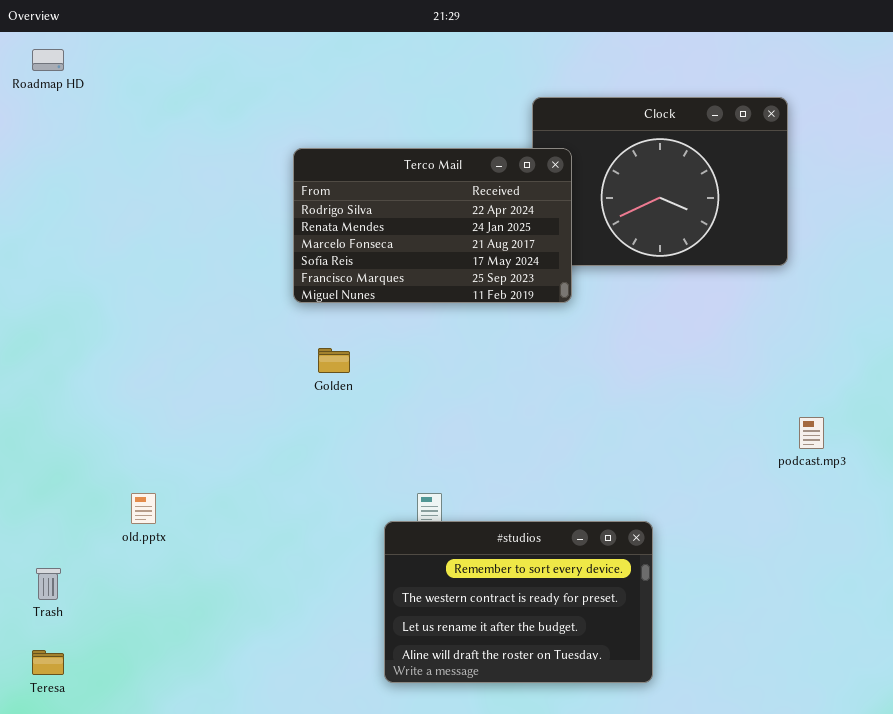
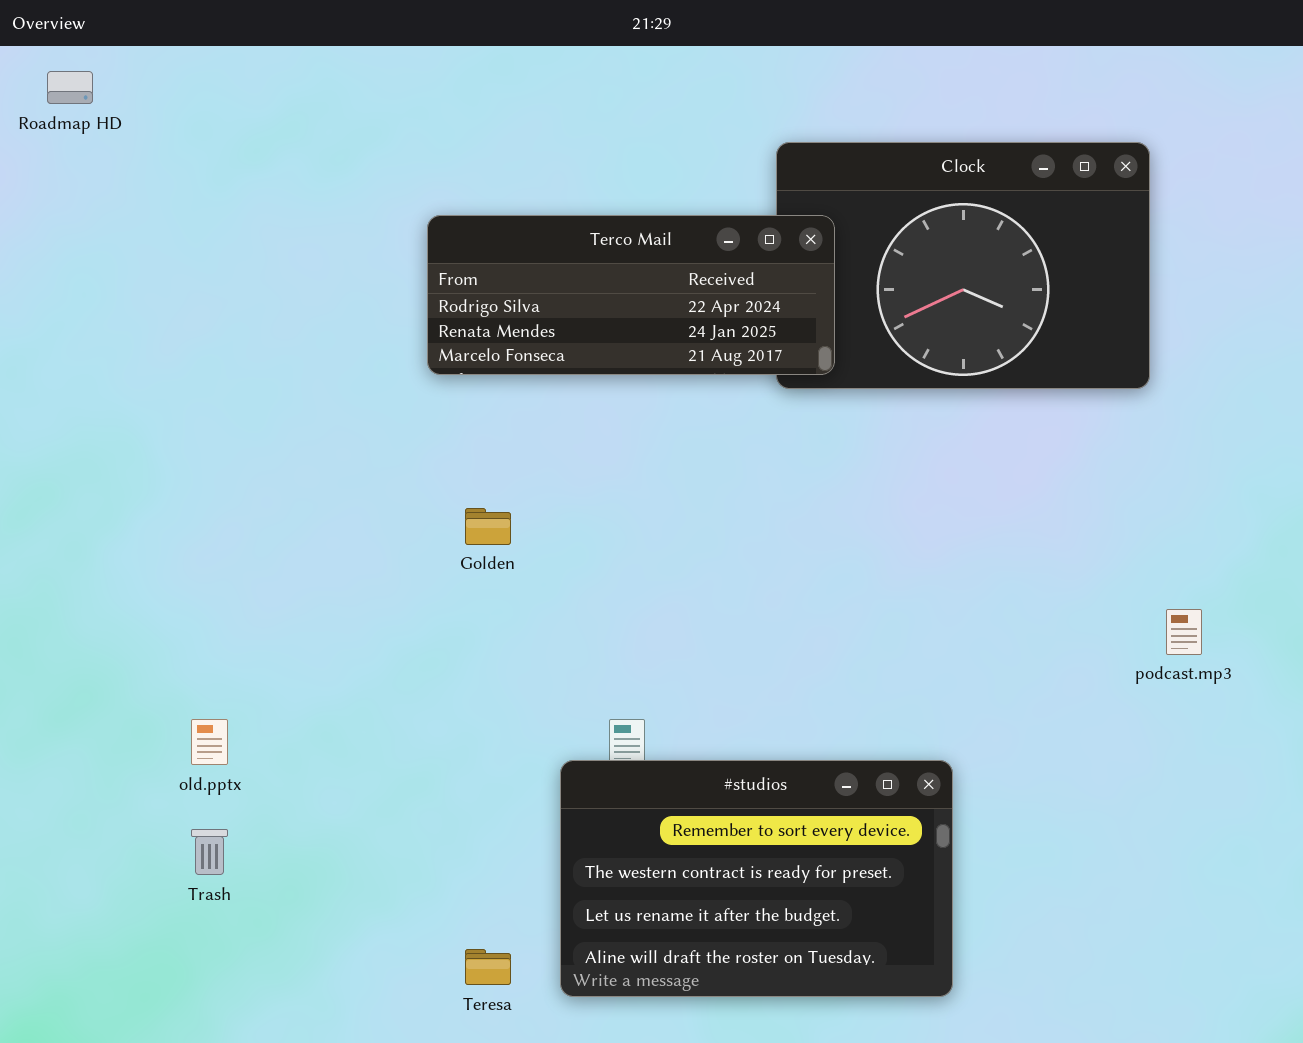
Terco Mail: [293,148,572,303] -> [427,215,835,375], resized
Trash: [36,568,61,600] -> [191,829,228,875], moved
Teresa: [32,650,64,675] -> [465,949,511,985], moved

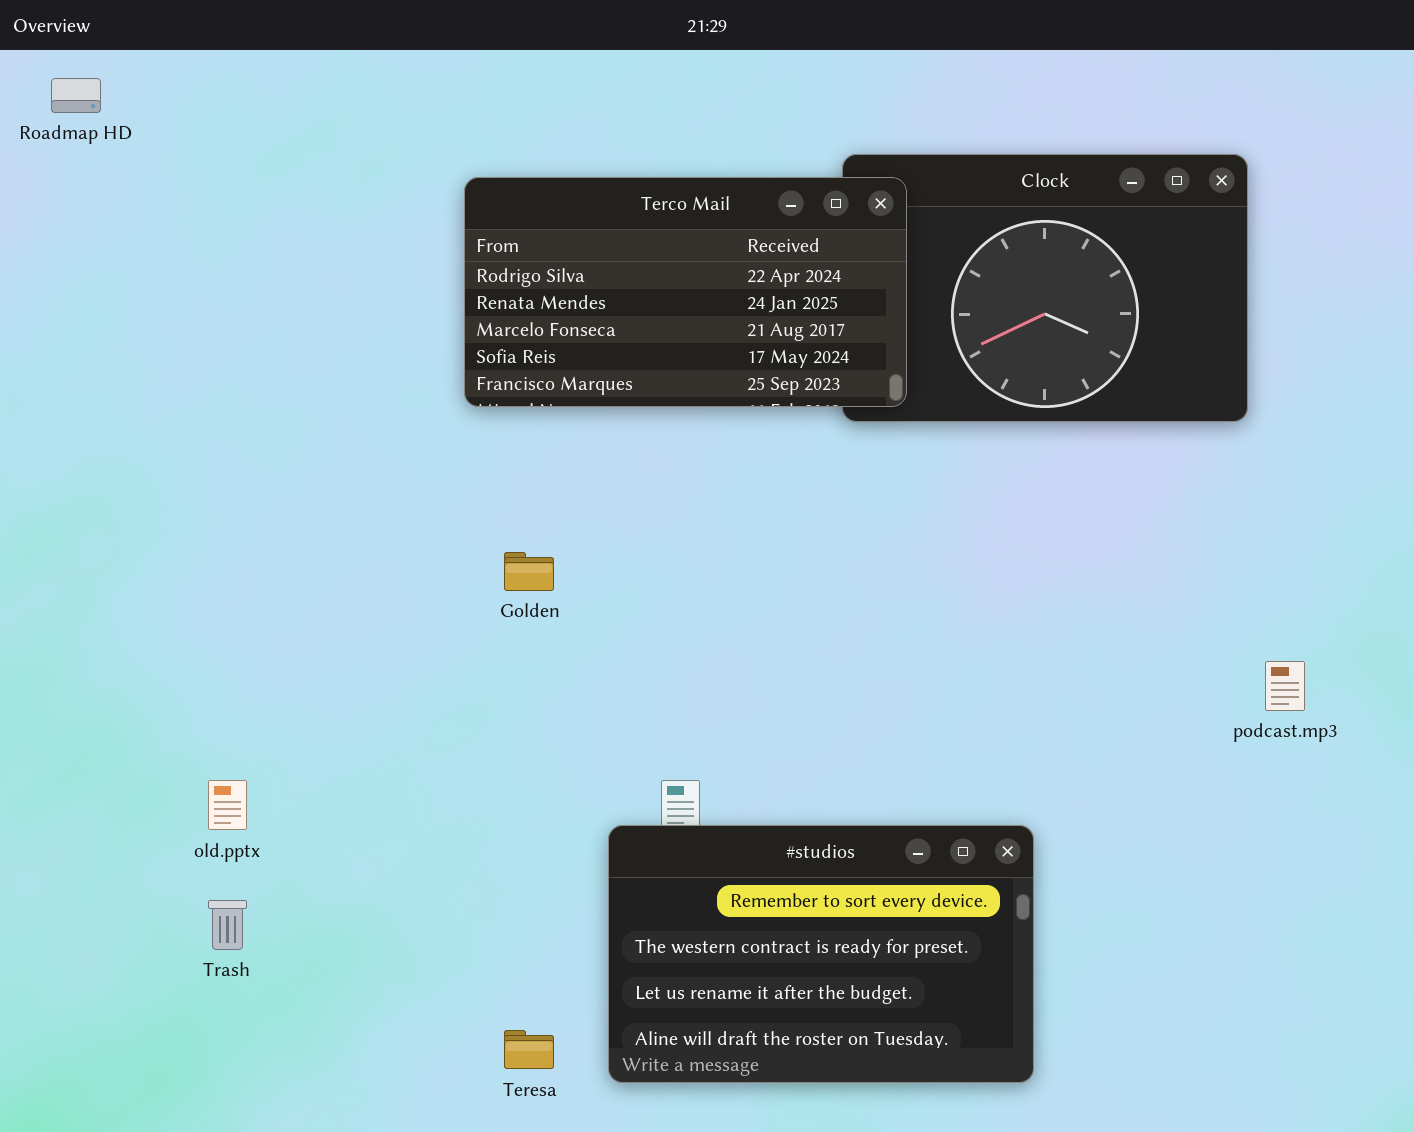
Terco Mail: [427,215,835,375] -> [464,177,907,407], resized

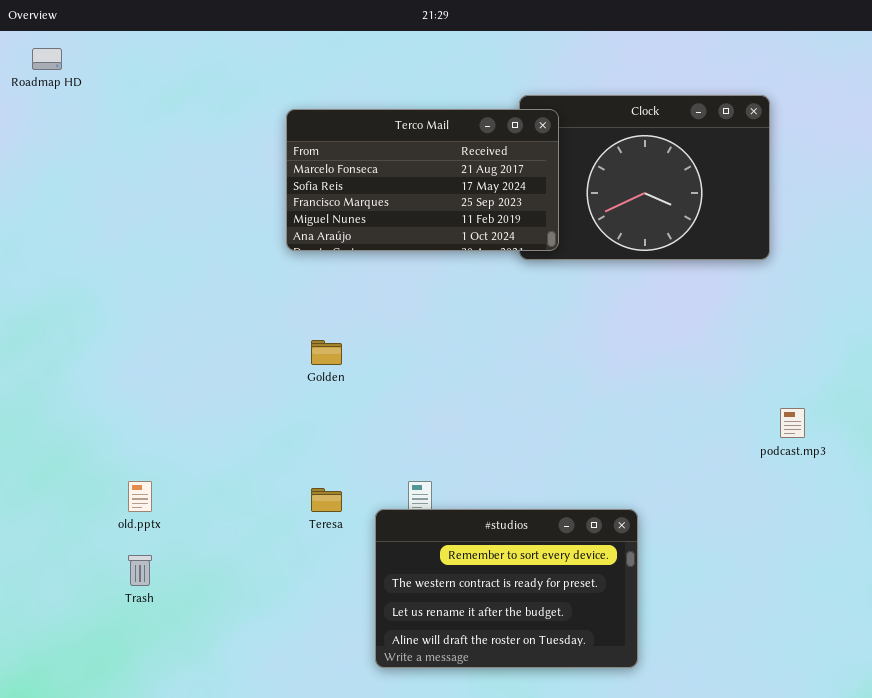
Terco Mail: [464,177,907,407] -> [286,109,559,251], scrolled down 2 rows
Teresa: [504,1030,554,1069] -> [311,488,342,512], moved

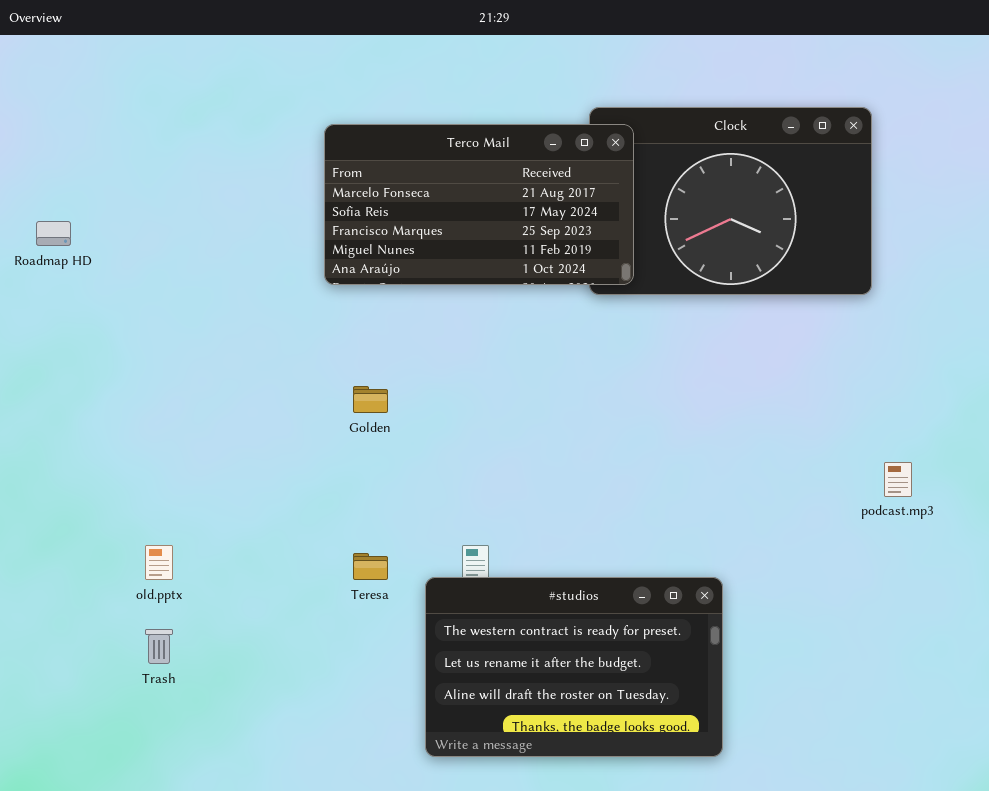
Roadmap HD: [32,48,62,70] -> [36,221,71,246], moved
#studios: [375,509,638,668] -> [425,577,723,757], scrolled down 1 row

